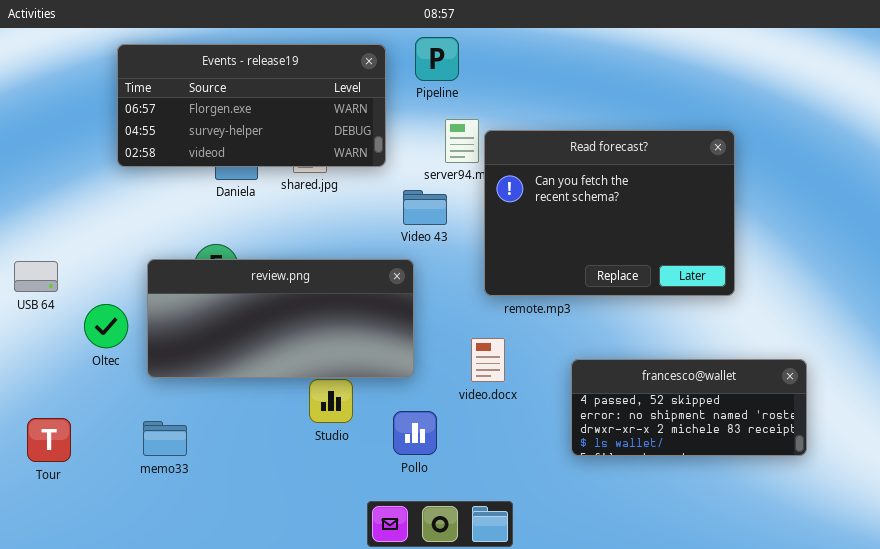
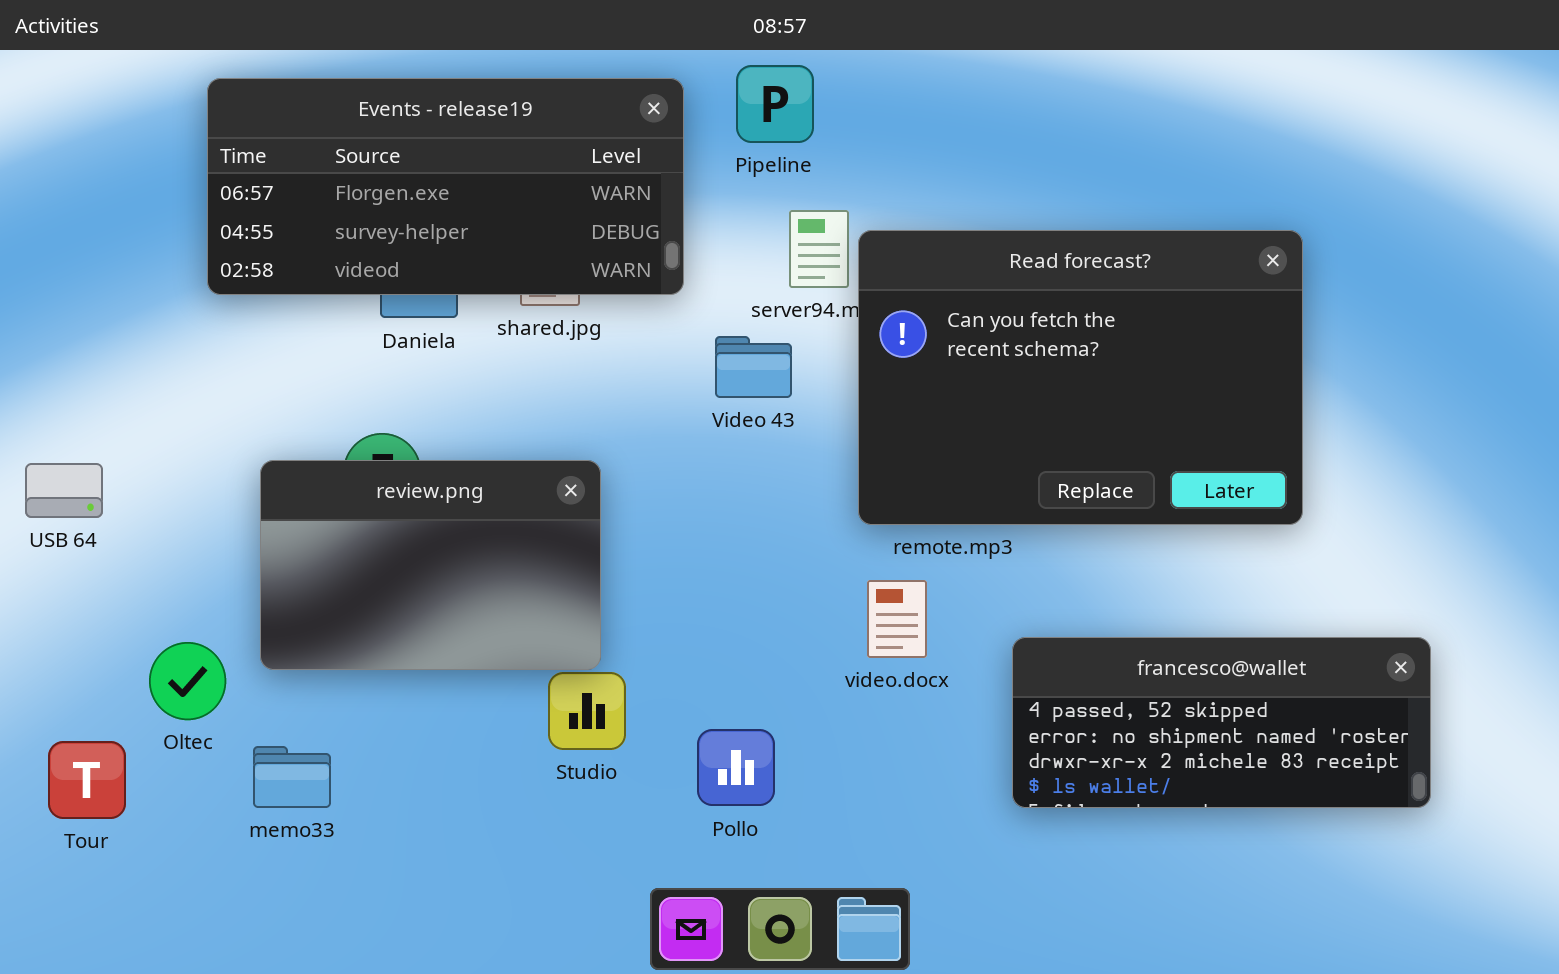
review.png: [147,259,414,378] -> [260,460,601,670], resized
Oltec: [84,304,128,348] -> [149,642,226,720], moved
video.docx: [471,338,505,382] -> [867,580,927,658], moved

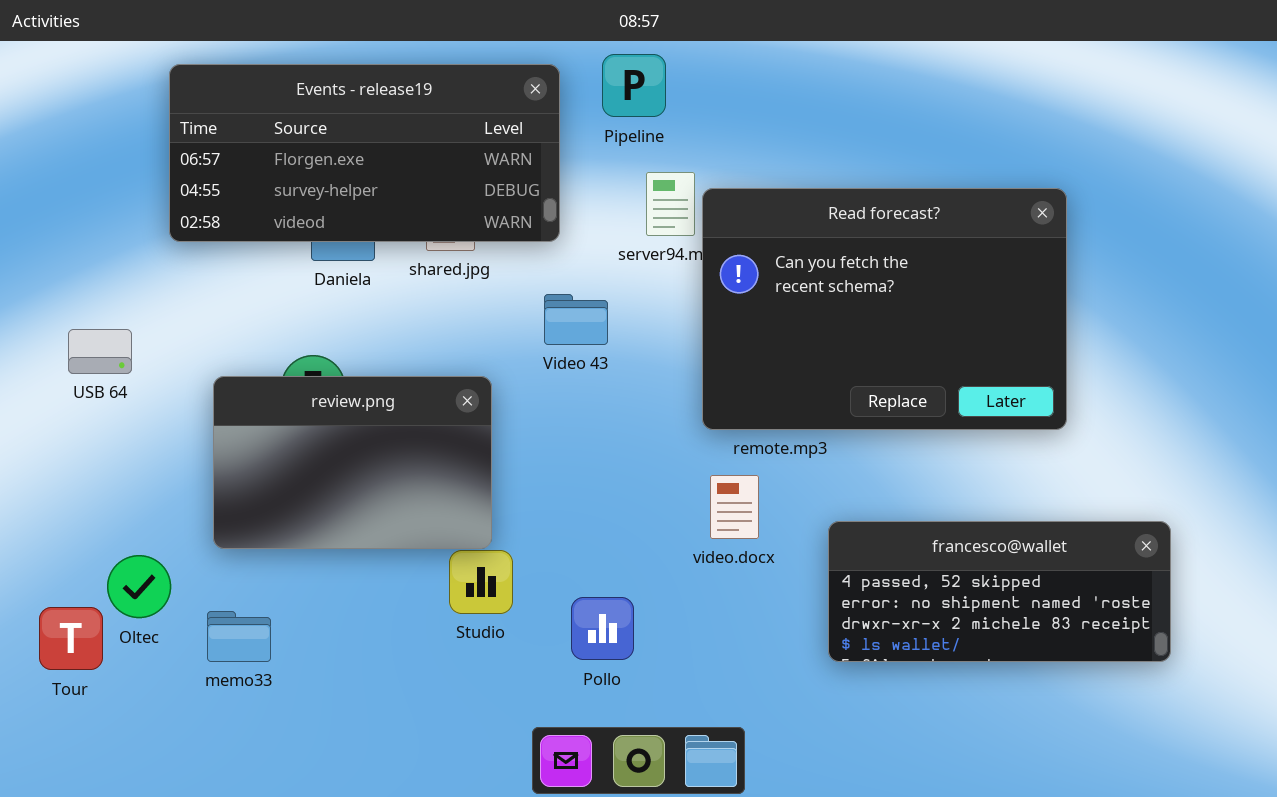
Video 43: [715,336,792,398] -> [544,294,608,345], moved
USB 64: [25,463,103,518] -> [68,329,132,374], moved
Oltec: [149,642,226,720] -> [107,555,171,618], moved

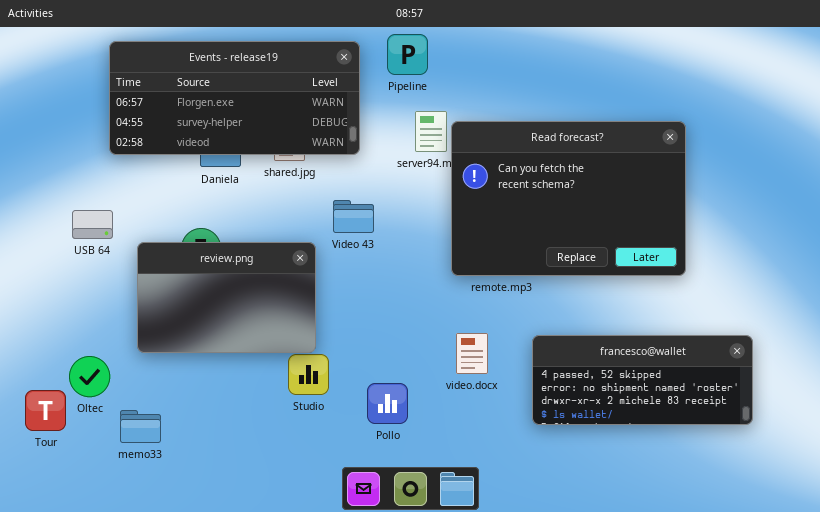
Video 43: [544,294,608,345] -> [333,200,374,233], moved
USB 64: [68,329,132,374] -> [72,210,113,239], moved
video.docx: [710,475,759,539] -> [456,333,488,374], moved
memo33: [207,611,271,662] -> [120,410,161,443], moved

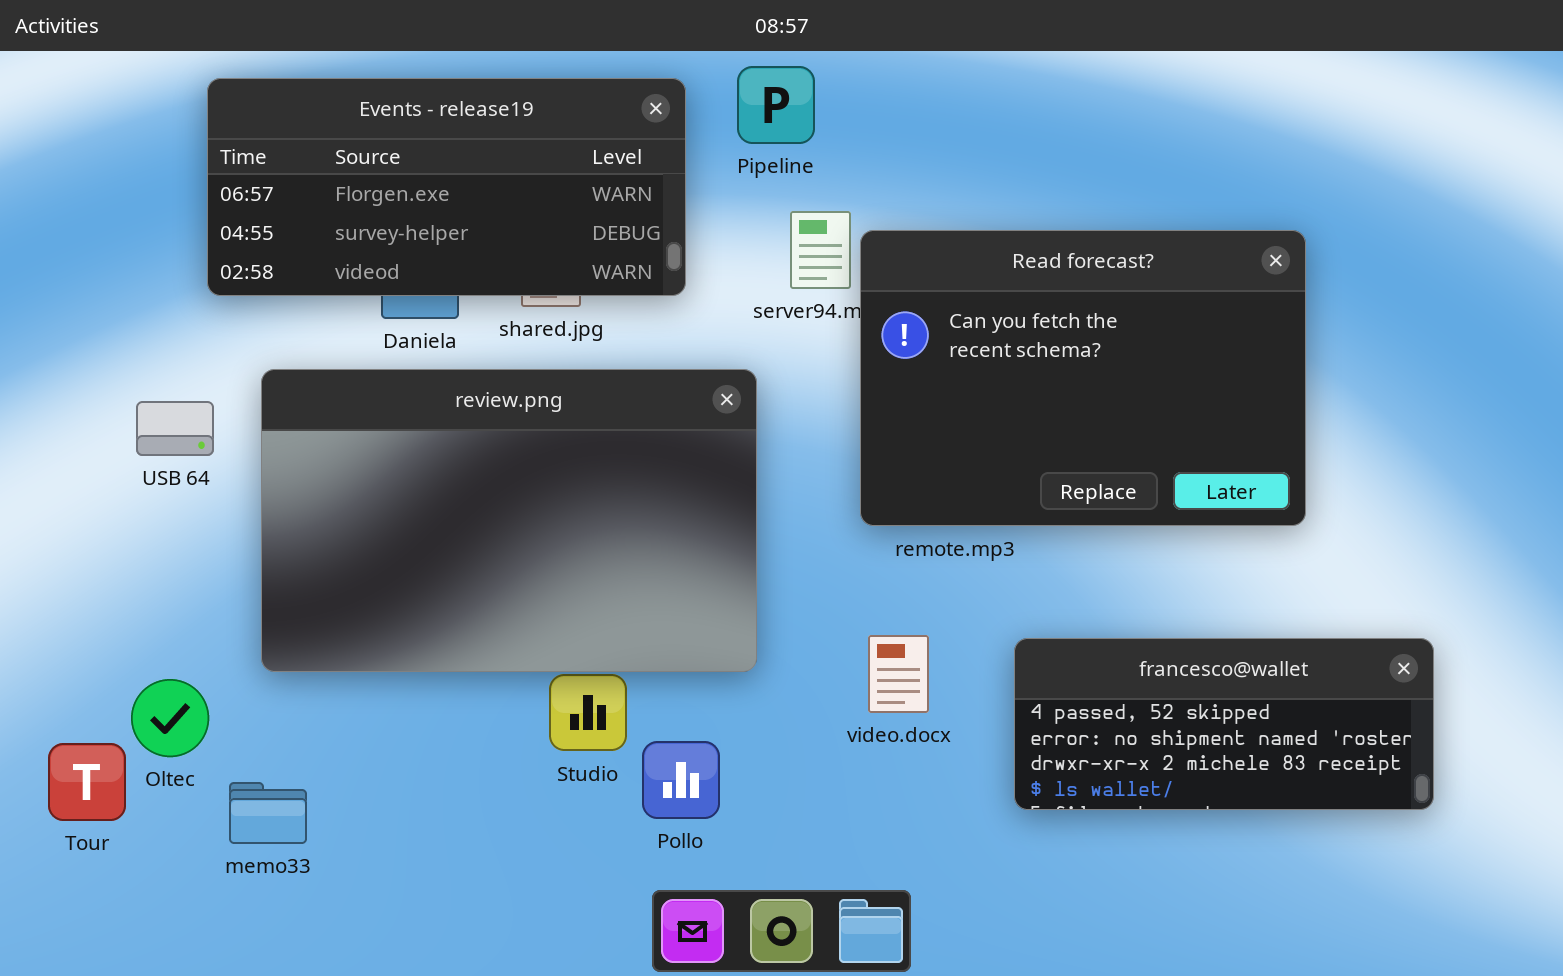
review.png: [137,242,316,353] -> [261,369,757,672], resized
Pollo: [367,383,408,424] -> [642,741,720,819], moved

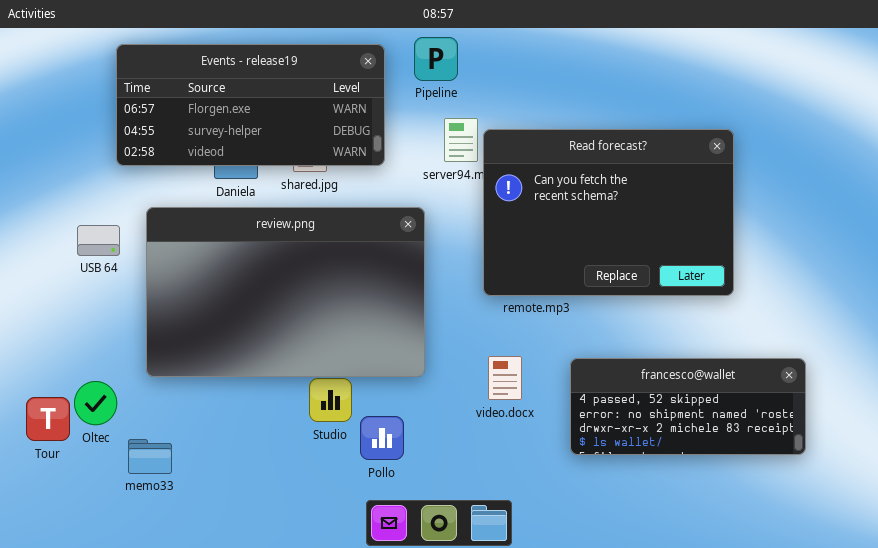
Tour: [48,743,126,821] -> [26,397,70,441], moved

